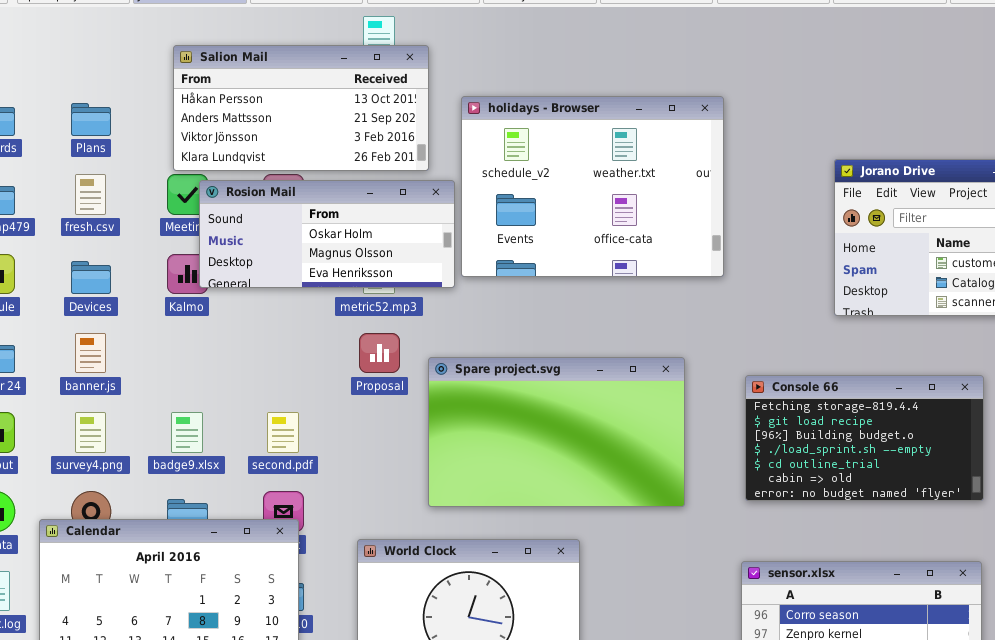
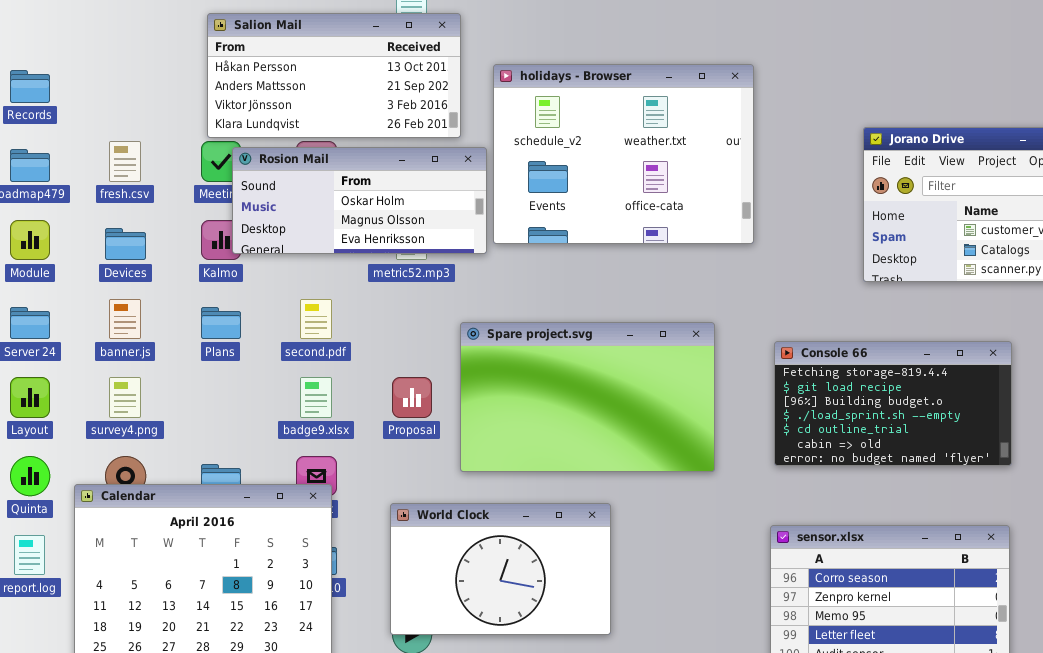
Plans: [71,103,111,136] -> [201,307,241,339], moved
Proposal: [359,333,400,373] -> [392,377,432,418], moved
badge9.xlsx: [171,412,203,453] -> [300,377,332,418], moved
second.pdf: [267,412,299,453] -> [300,299,332,339], moved

